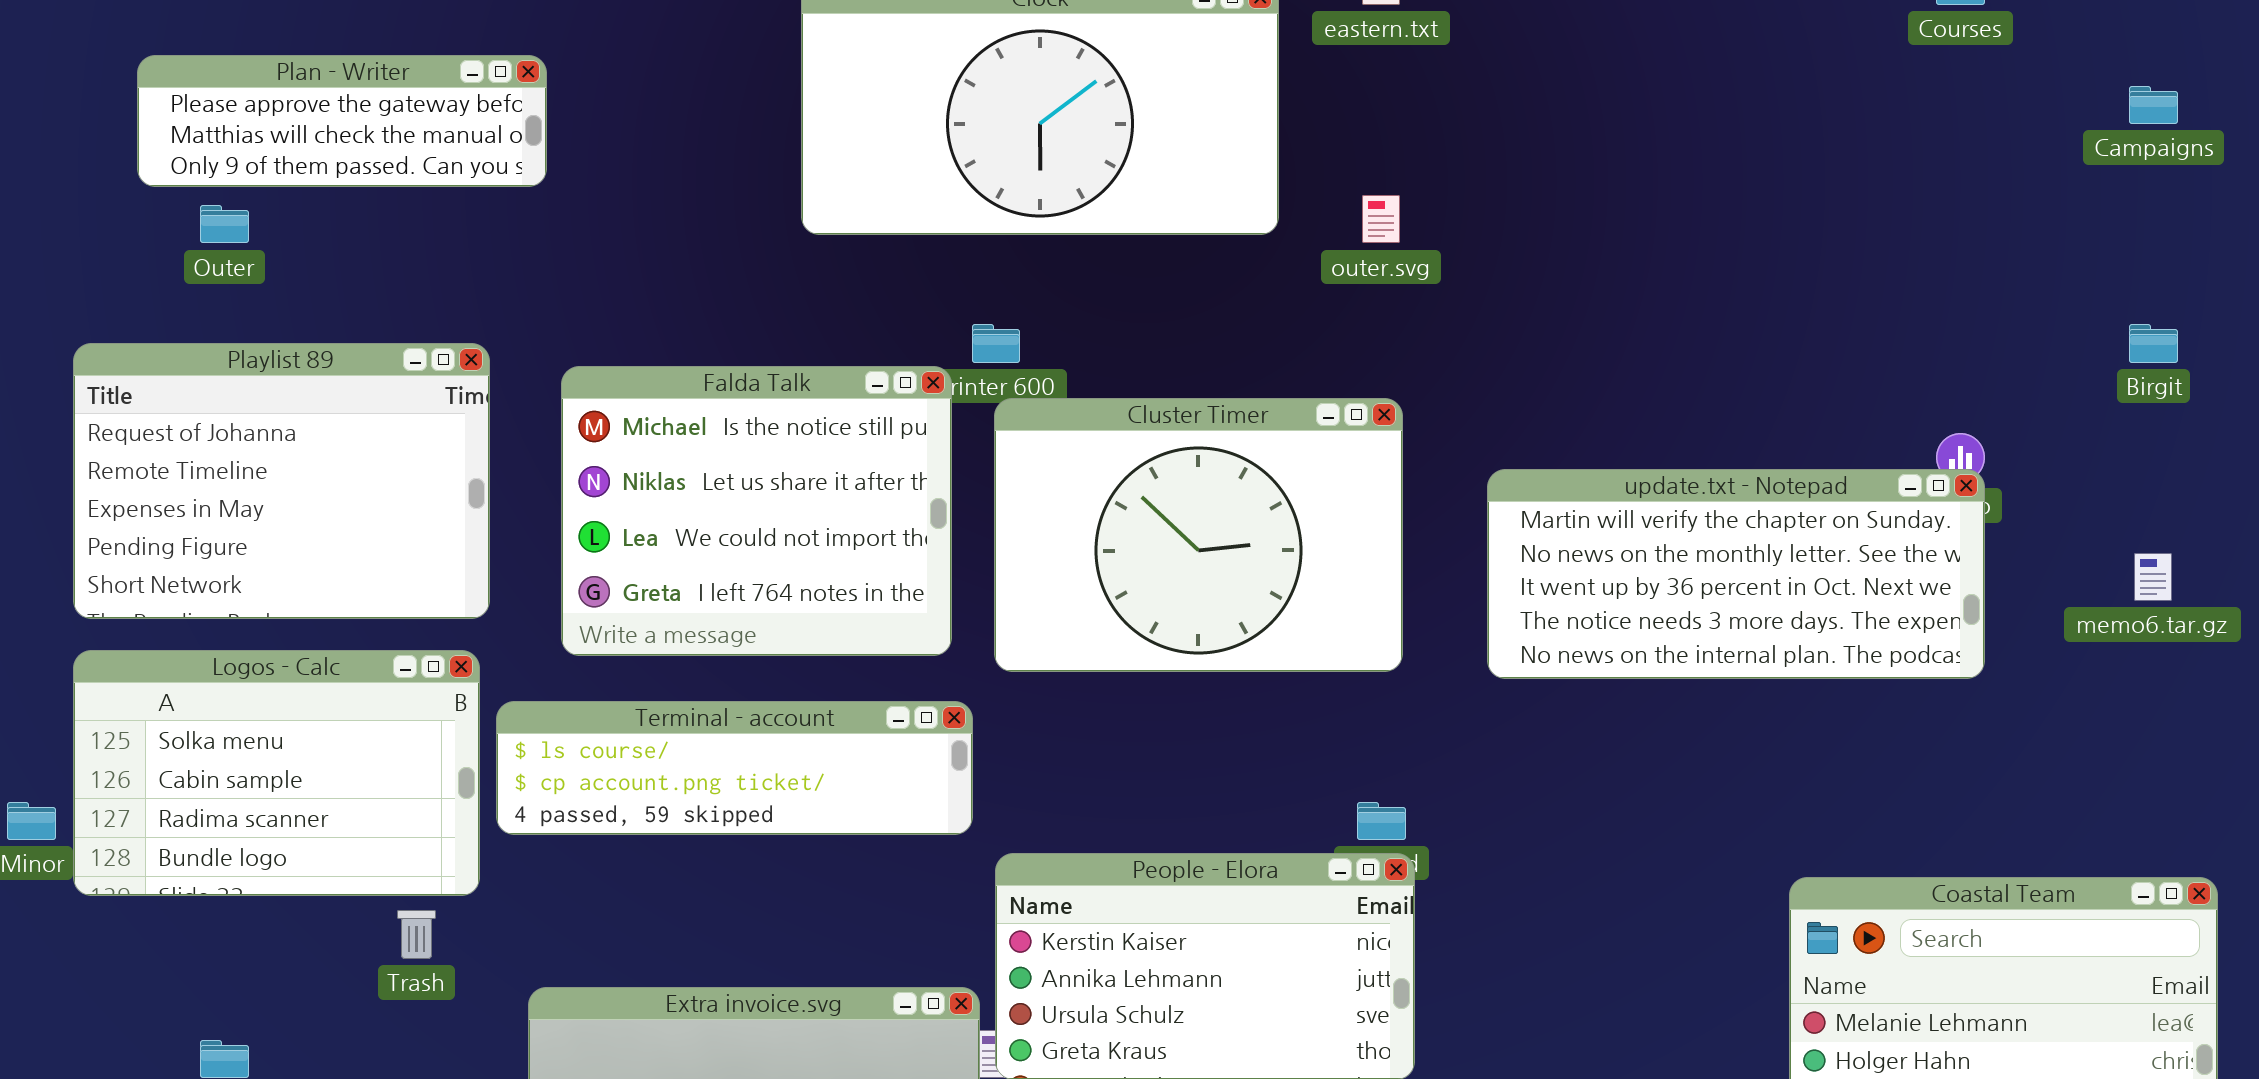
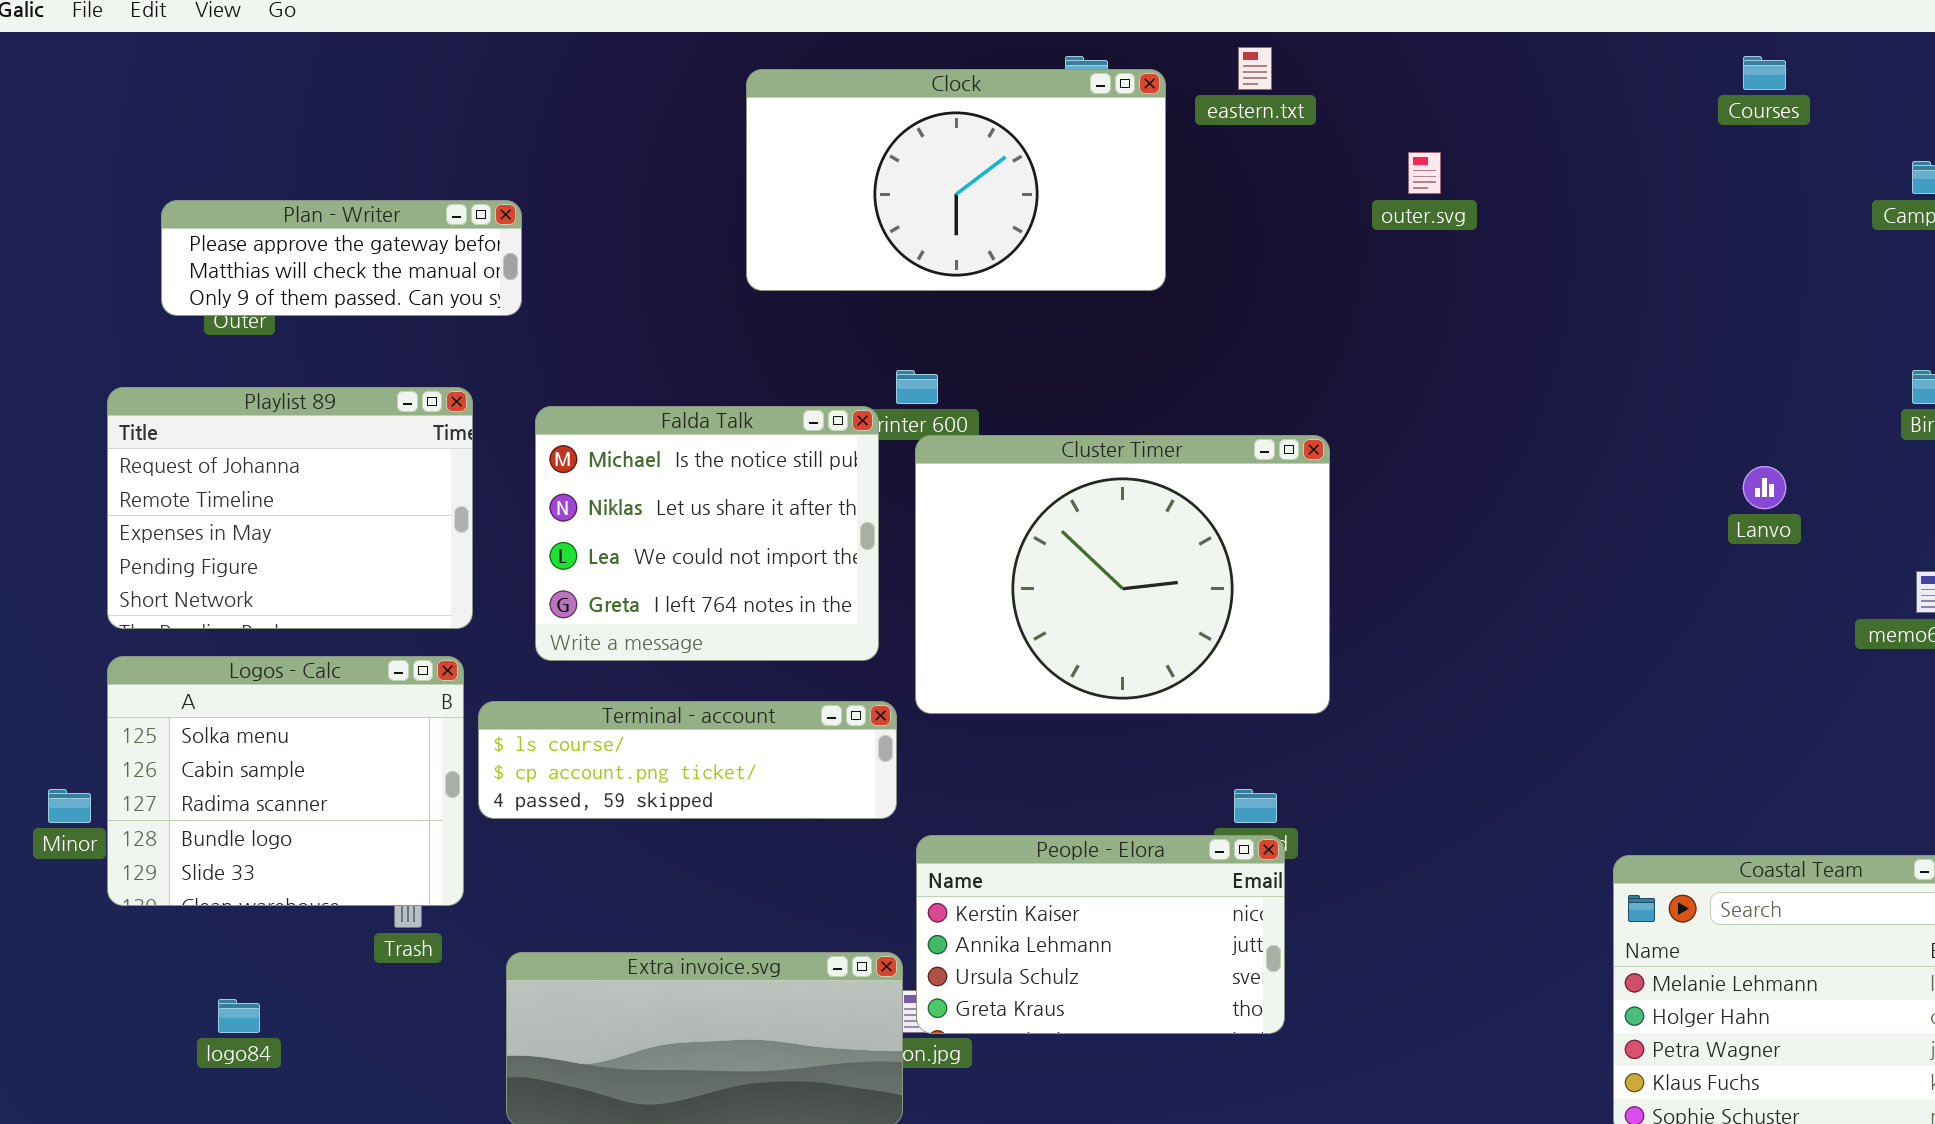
Plan - Writer: [137,55,547,187] -> [161,200,522,316], moved
outer.svg: [1362,195,1400,243] -> [1408,152,1441,194], moved
Cluster Timer: [994,398,1403,672] -> [915,435,1330,714], resized
update.txt - Notepad: [1487,469,1985,679] -> none, closed
Logos - Calc: [73,650,480,896] -> [107,656,464,906], resized

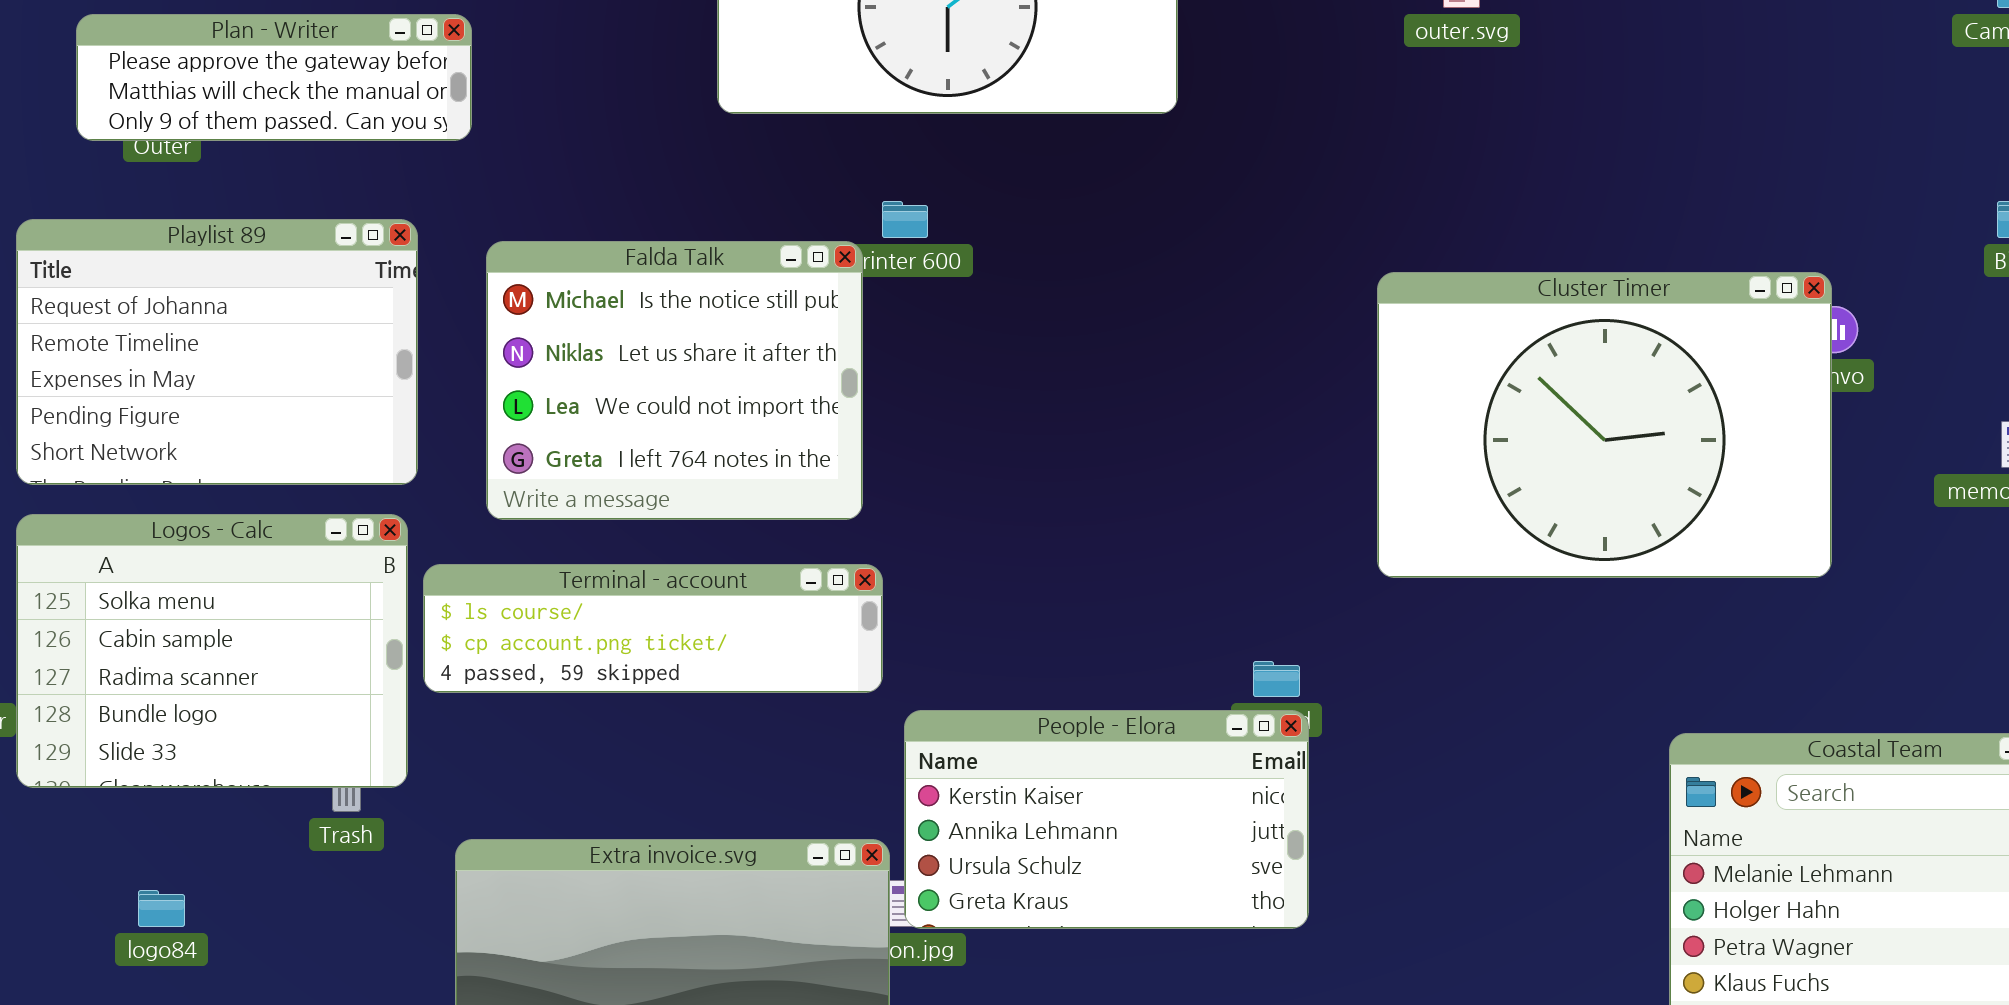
Cluster Timer: [915,435,1330,714] -> [1377,272,1832,578], moved

